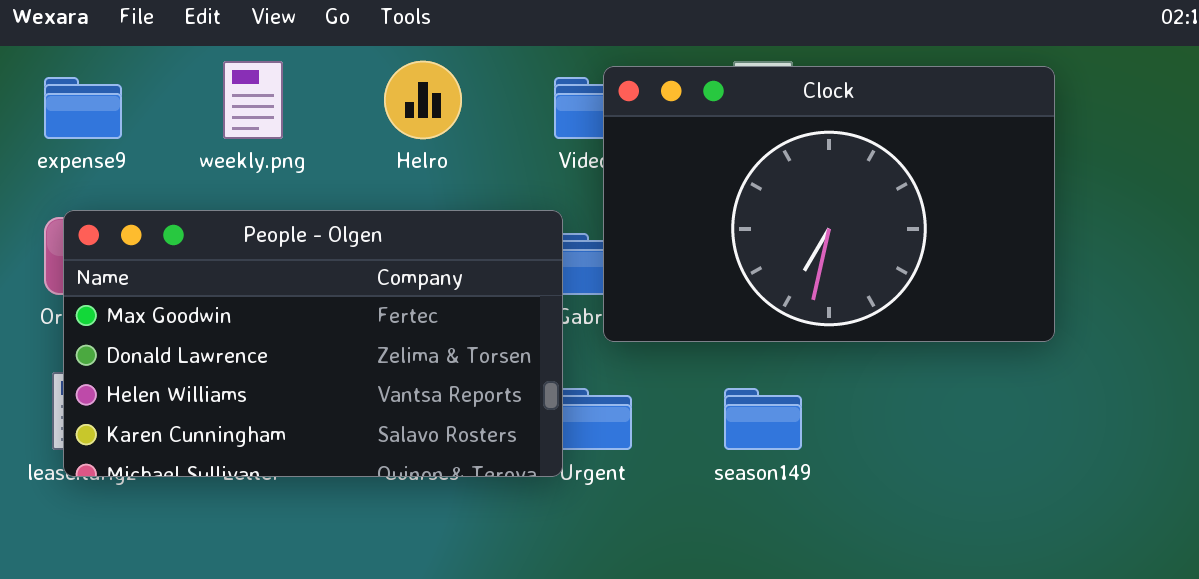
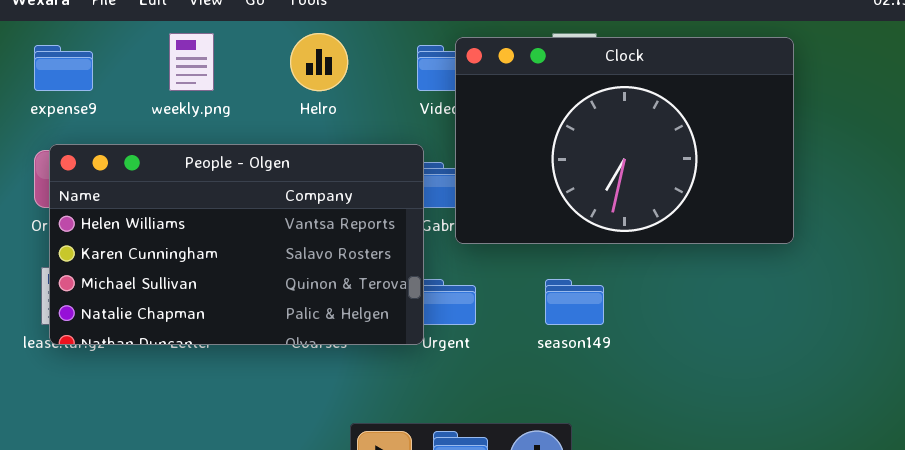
People - Olgen: [63,210,563,477] -> [49,144,424,345], scrolled down 2 rows

